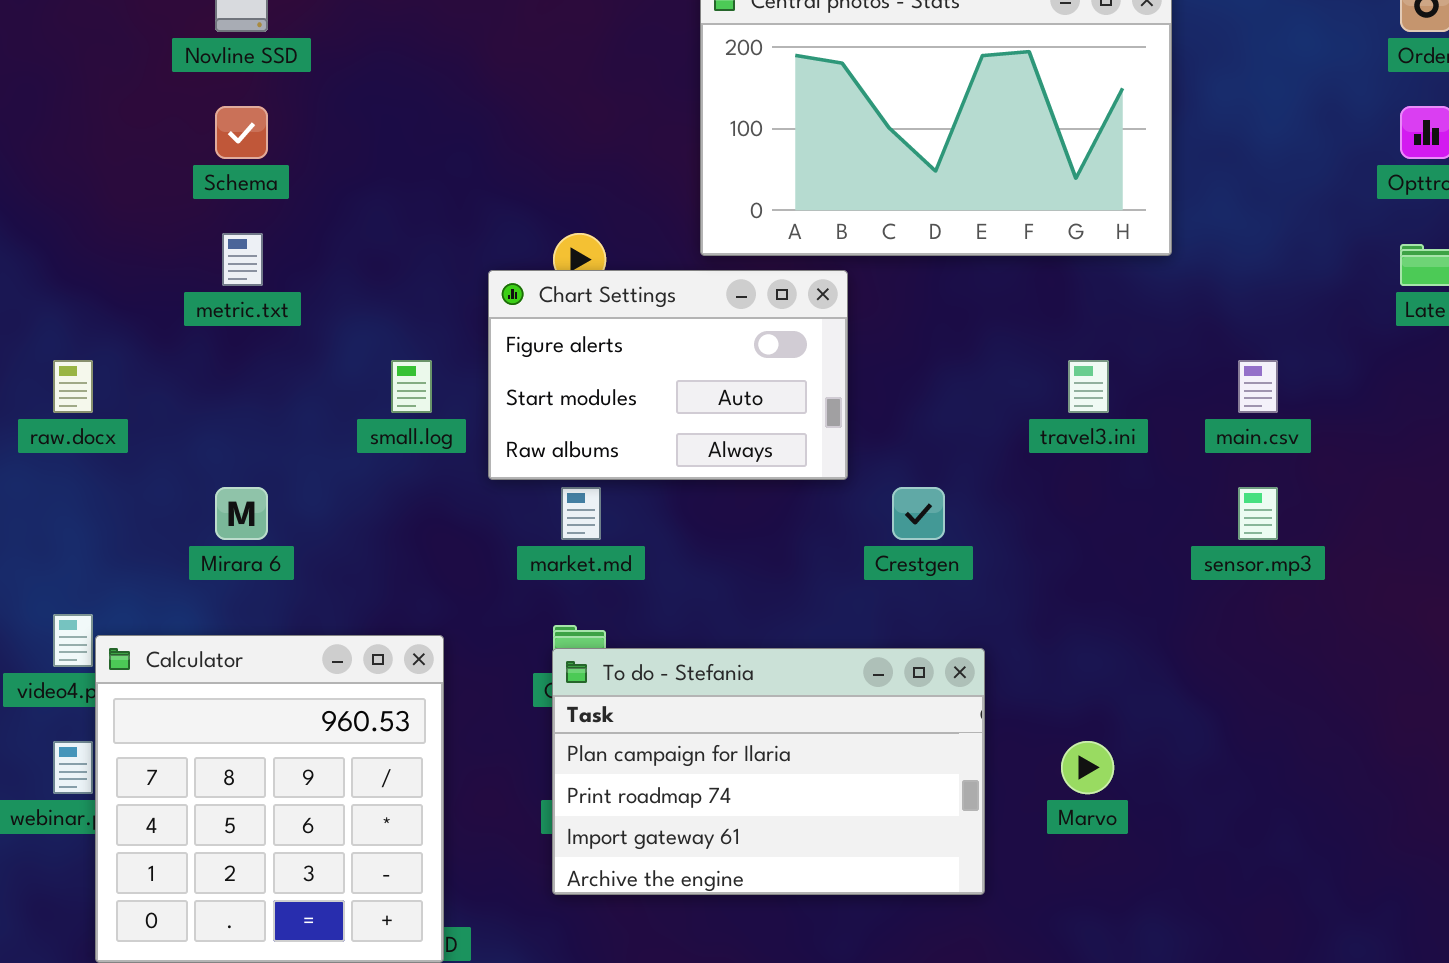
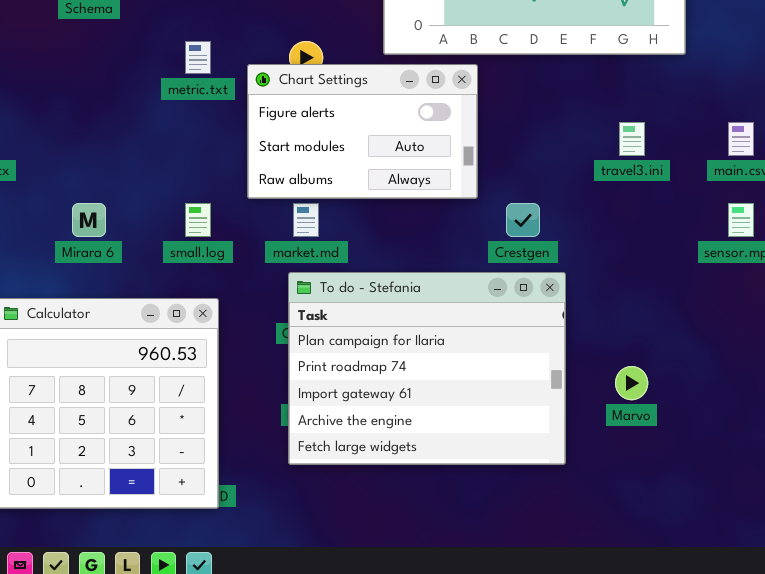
metric.txt: [222,233,263,286] -> [185,41,211,74], moved
small.log: [391,360,432,413] -> [185,203,211,237], moved
To do - Stefania: [552,648,985,895] -> [288,272,566,465], resized

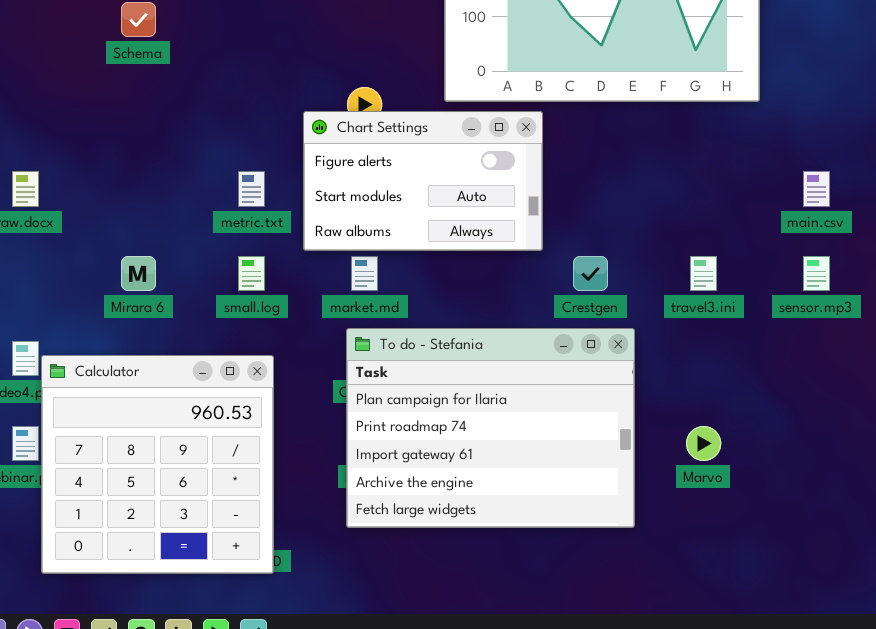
metric.txt: [185,41,211,74] -> [238,171,265,207], moved
travel3.ini: [619,122,645,156] -> [690,256,717,291], moved

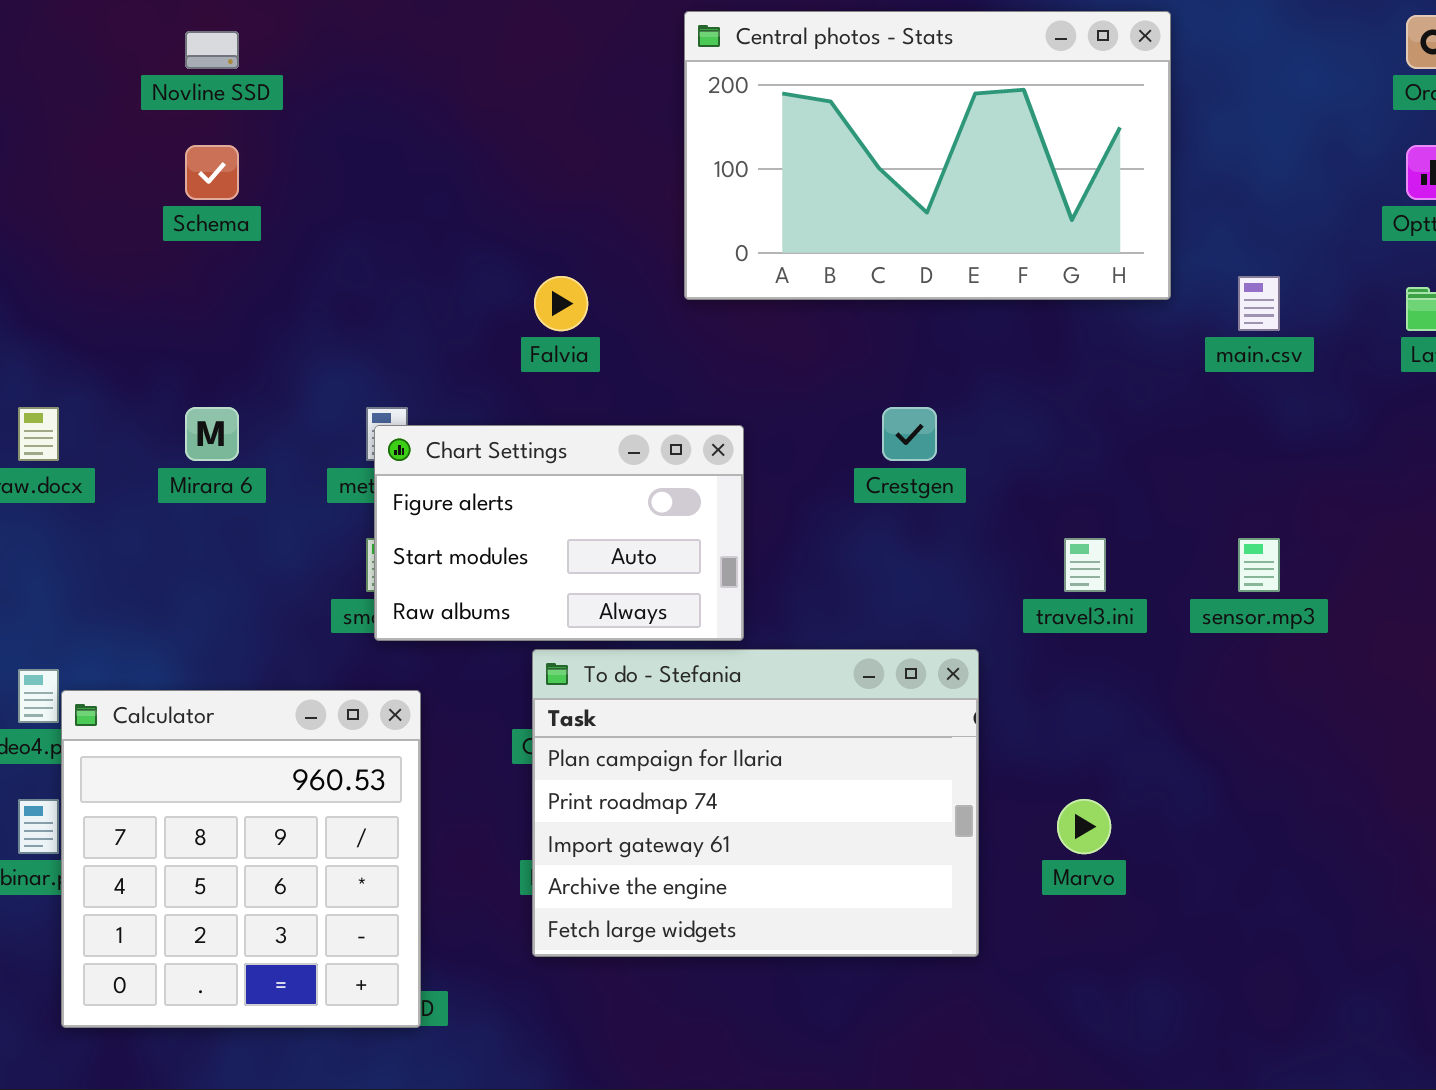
Chart Settings: [303,111,543,251] -> [374,425,744,641], moved
main.csv: [803,171,830,207] -> [1238,276,1280,331], moved
Mirara 6: [121,256,156,291] -> [185,407,239,461], moved
Crestgen: [573,256,608,291] -> [882,407,937,461], moved

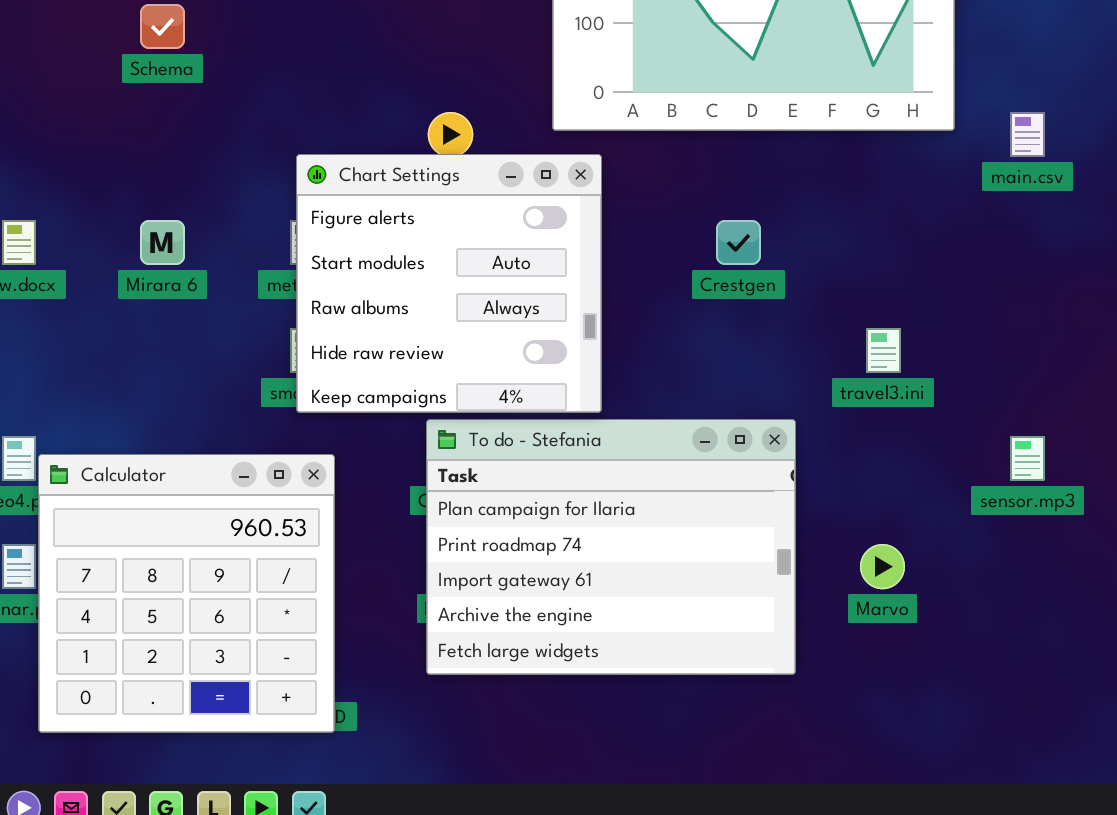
Chart Settings: [374,425,744,641] -> [296,154,602,413], resized
sensor.mp3: [1238,538,1280,592] -> [1010,436,1045,481], moved

